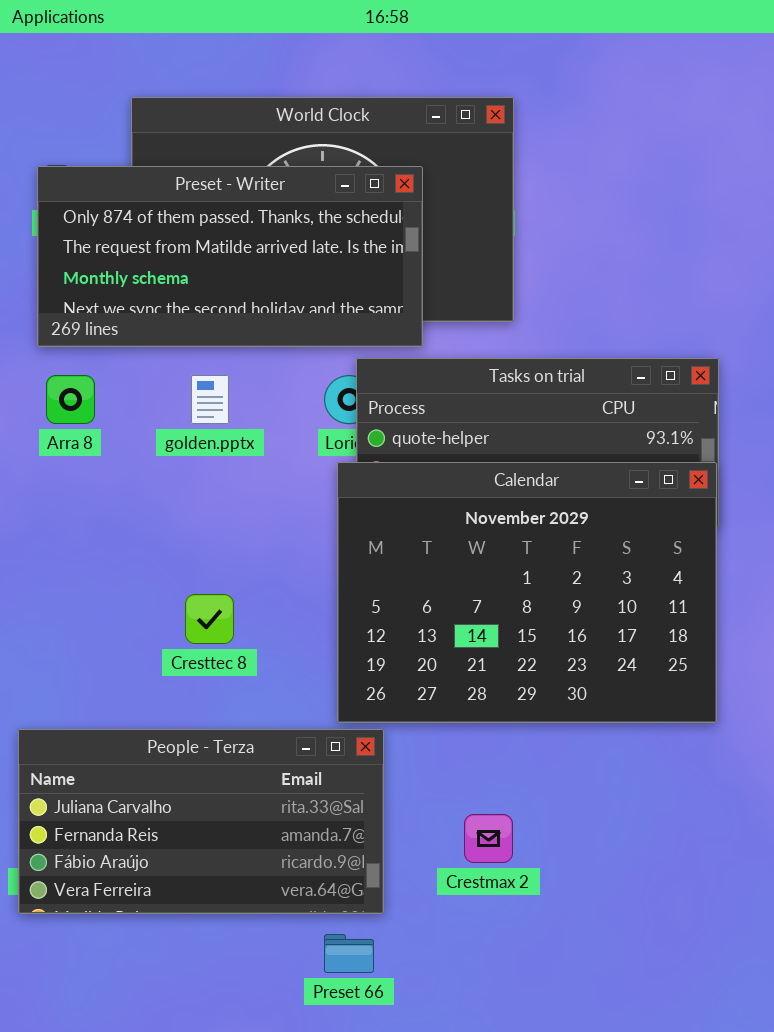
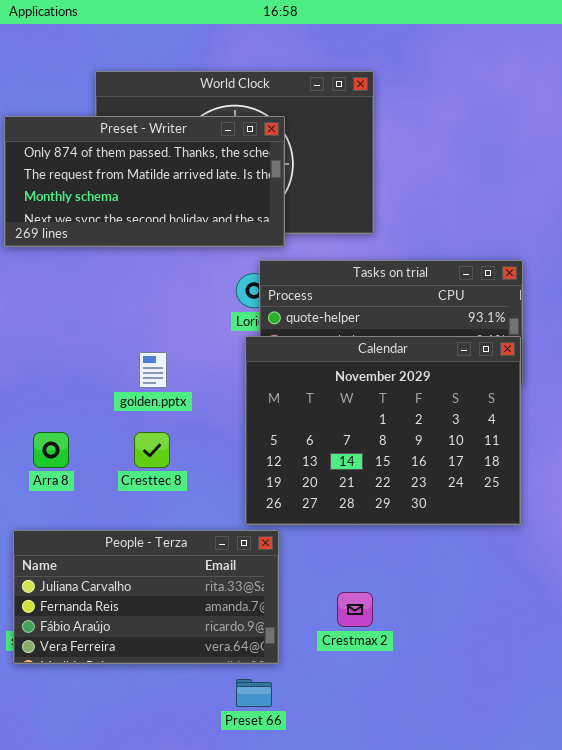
Preset - Writer: [37,166,423,347] -> [4,116,285,247], moved
Arra 8: [46,375,95,424] -> [33,432,69,468], moved
golden.pptx: [191,375,229,424] -> [139,352,167,388], moved

